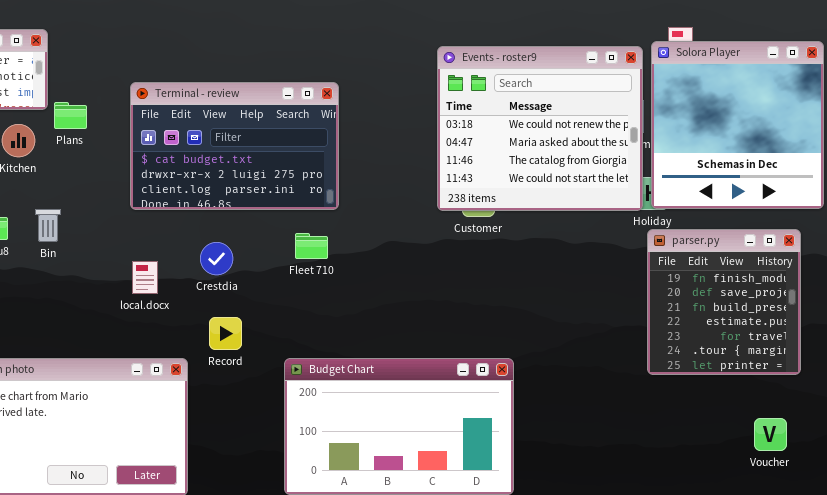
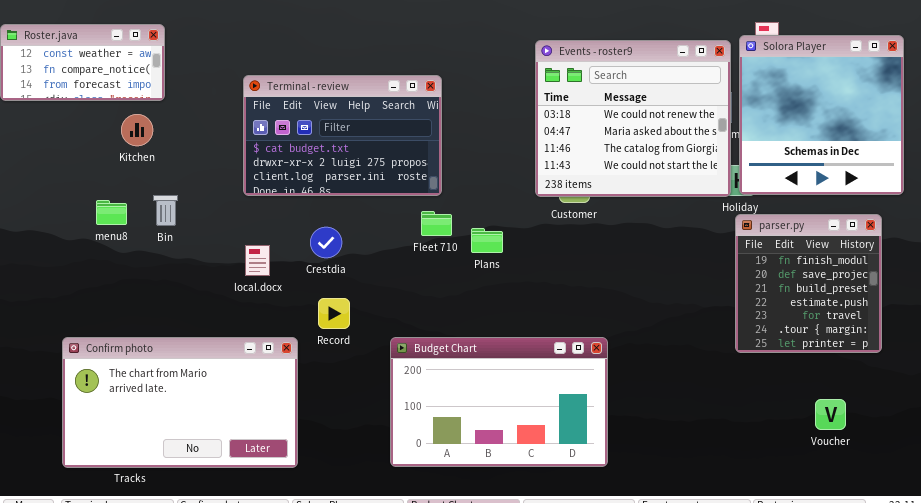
Plans: [54,102,87,129] -> [471,228,503,253], moved
Fleet 710: [295,233,328,259] -> [421,211,452,236], moved
Voucher: [754,418,787,451] -> [815,399,846,430], moved

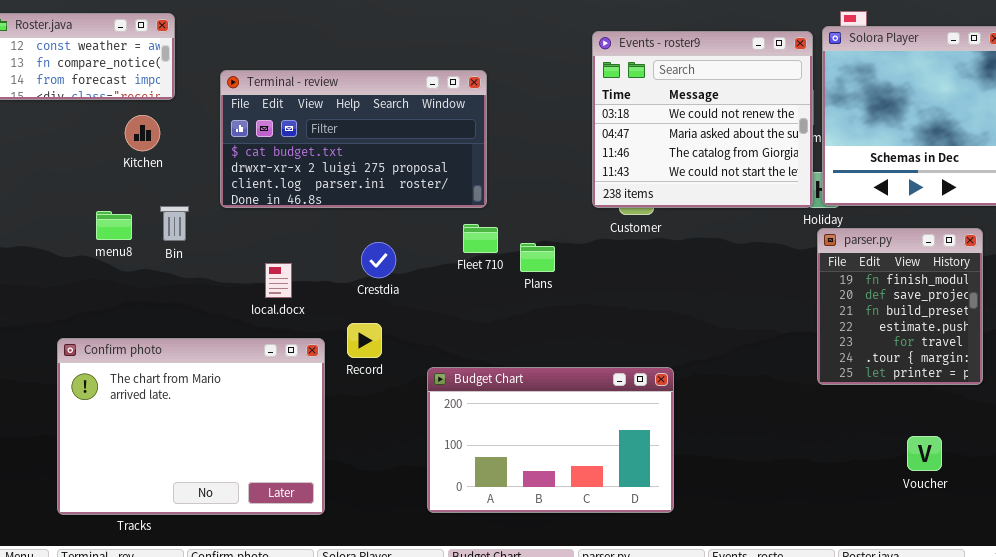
Terminal - review: [243,75,442,196] -> [220,70,487,208], resized
Crestdia: [310,227,342,258] -> [361,242,396,278], moved
Confirm photo: [62,337,298,468] -> [57,338,325,515], resized

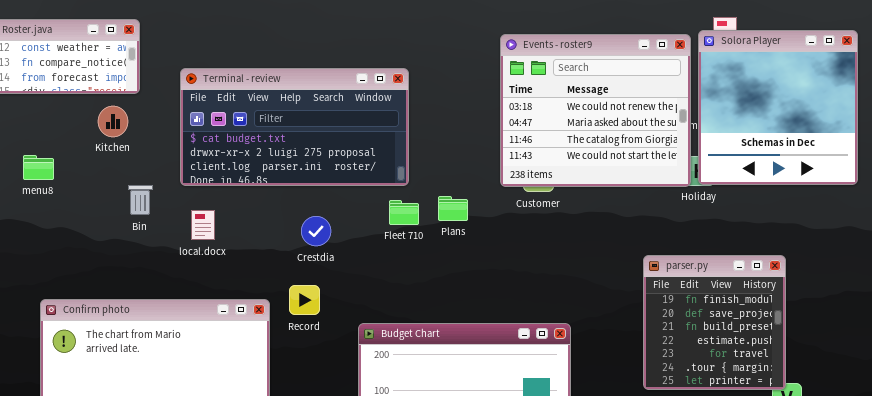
menu8: [96,211,132,240] -> [23,155,54,180], moved
parser.py: [817,228,983,385] -> [643,255,786,390], moved
Plans: [520,243,555,272] -> [438,196,468,221], moved
local.docx: [265,263,292,298] -> [191,210,215,240], moved

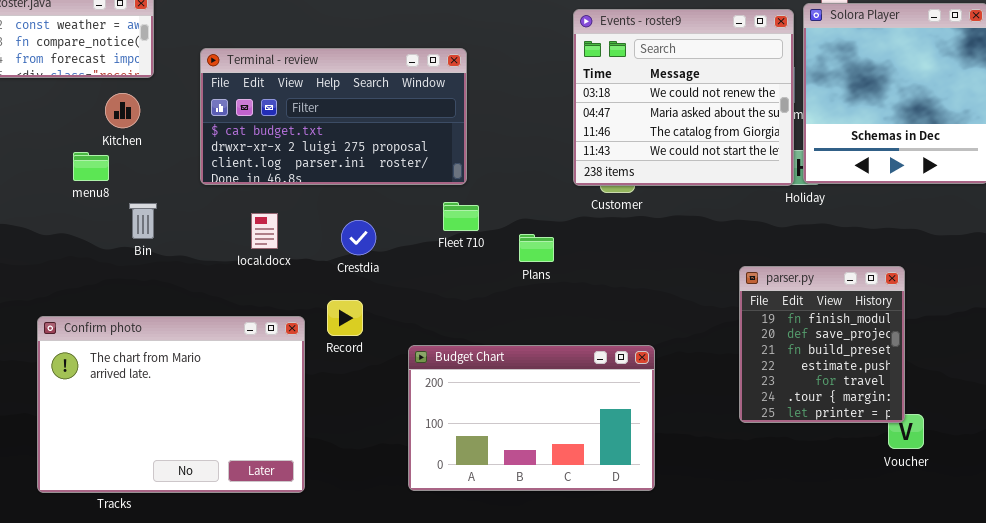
menu8: [23,155,54,180] -> [73,152,109,181], moved
Bin: [128,185,153,215] -> [129,203,157,239], moved
Plans: [438,196,468,221] -> [519,234,554,262], moved
local.docx: [191,210,215,240] -> [251,213,278,249], moved

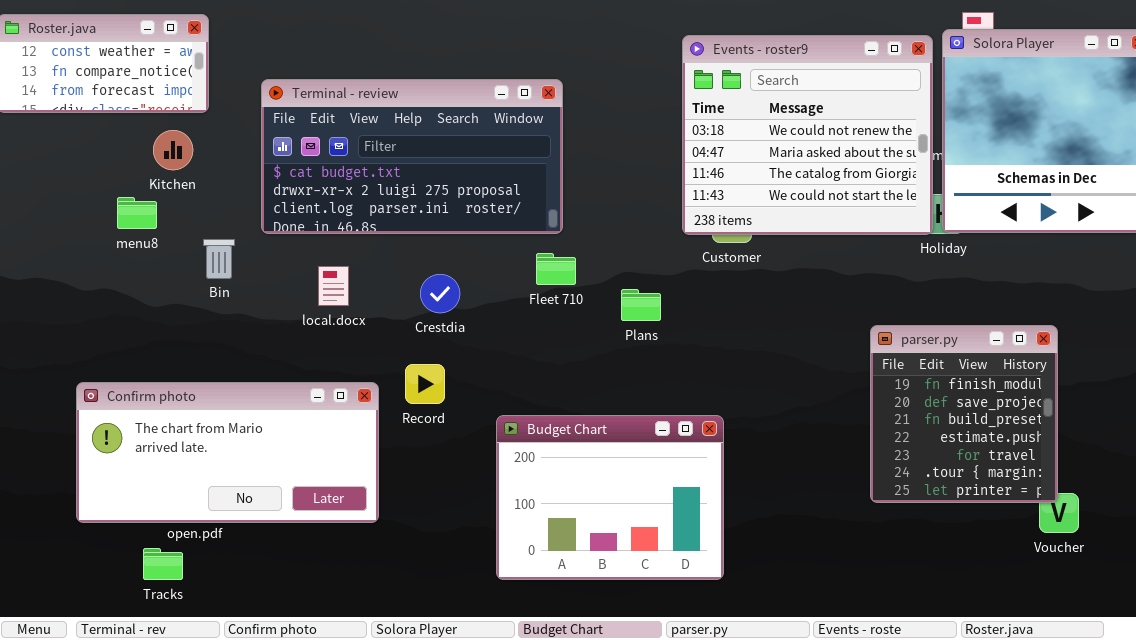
Bin: [129,203,157,239] -> [203,239,235,279], moved
Confirm photo: [37,316,305,493] -> [76,382,379,523], resized
Budget Chart: [408,345,655,491] -> [496,415,724,580], resized

